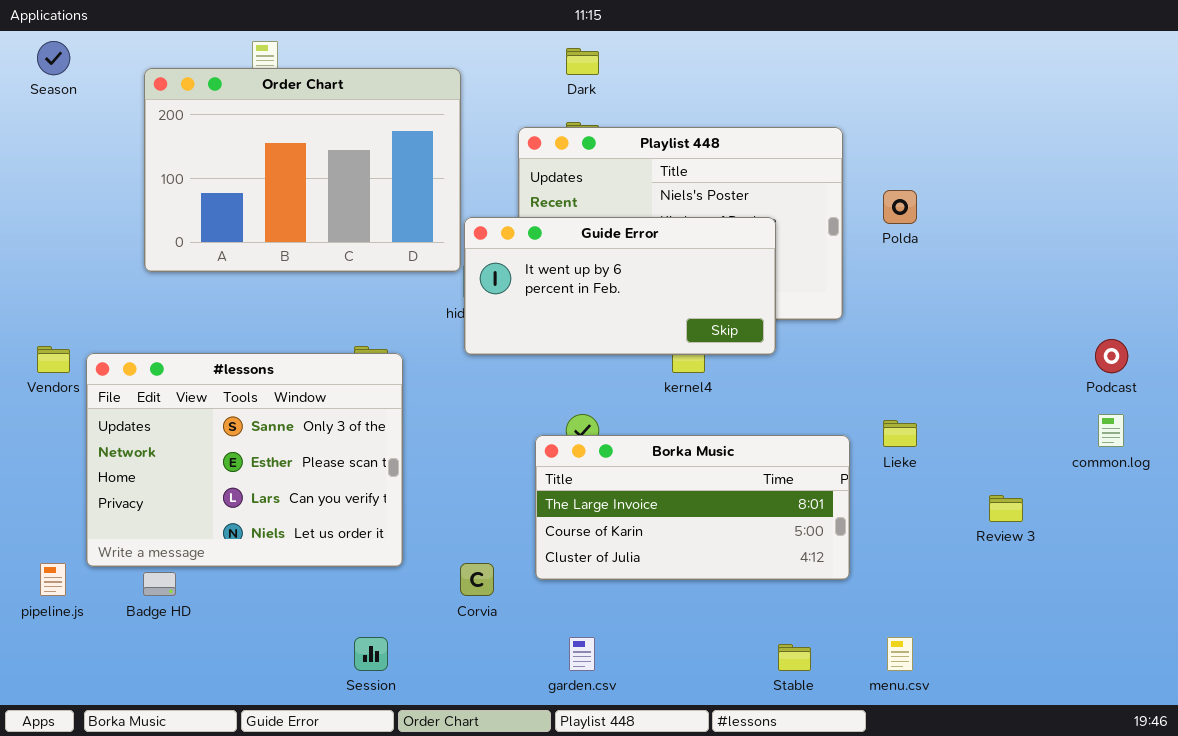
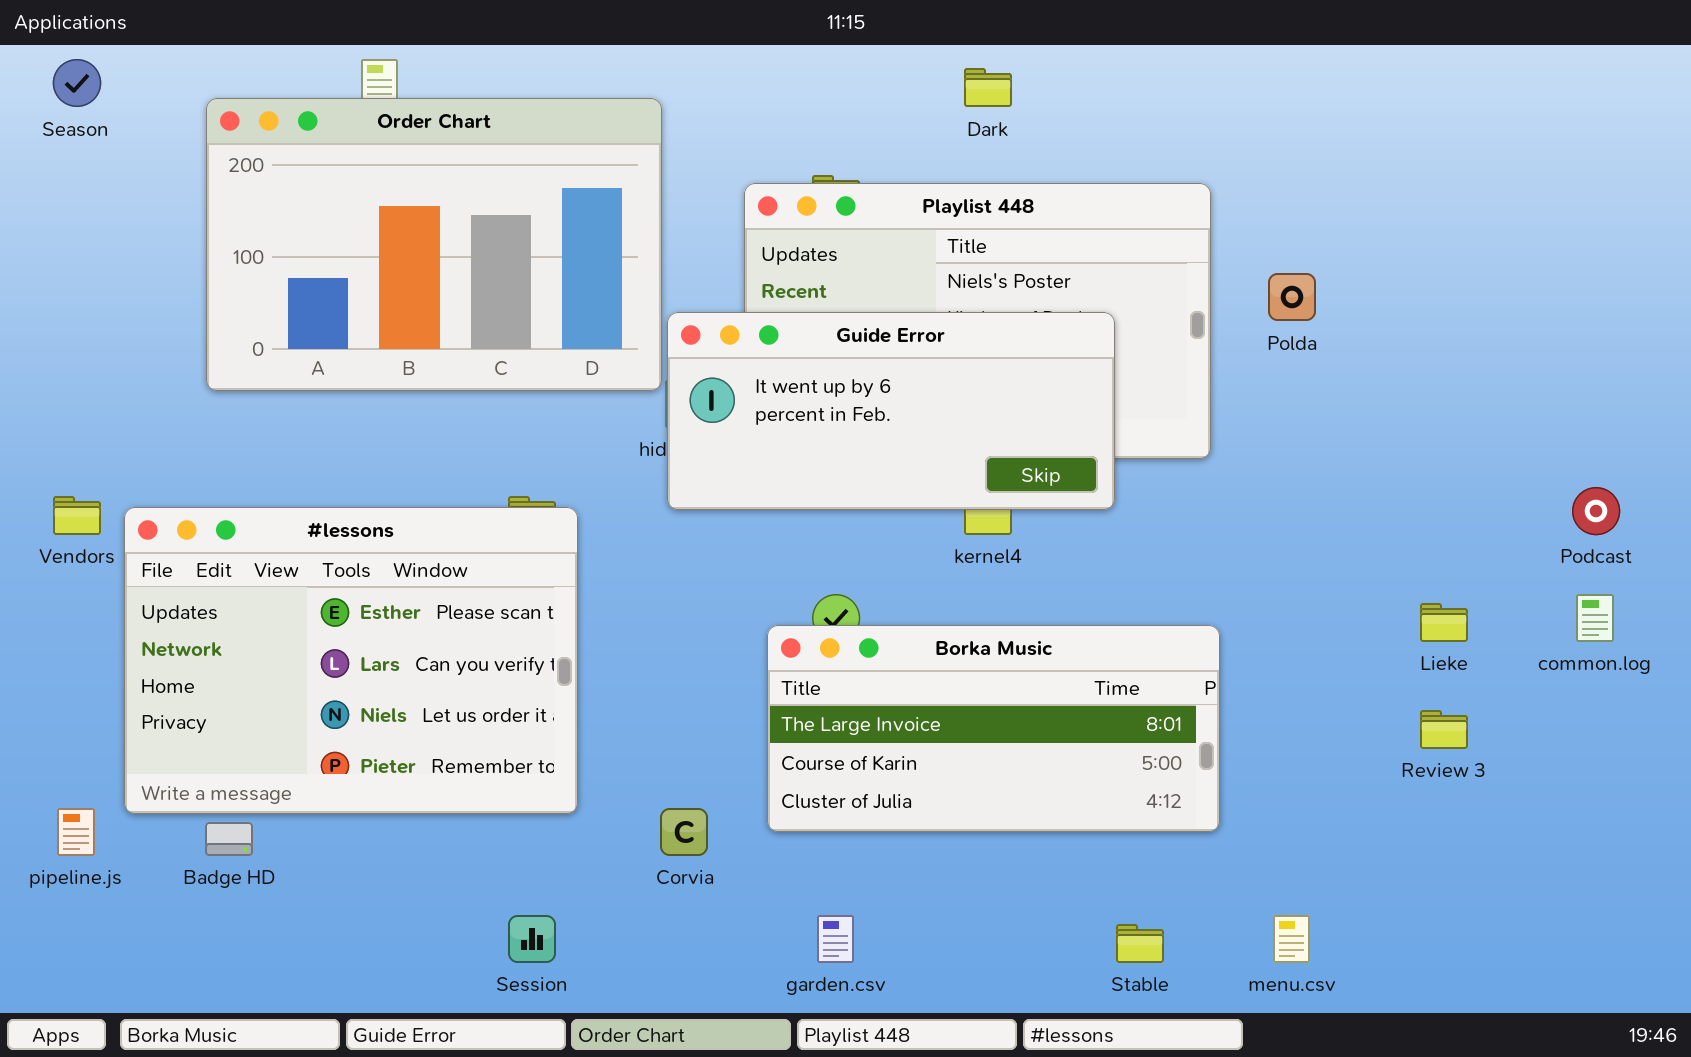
Dark: [566,48,599,75] -> [964,68,1012,107], moved
#lessons: [86,353,403,567] -> [124,507,578,814], scrolled down 1 row
Lieke: [883,420,917,447] -> [1420,603,1468,642], moved

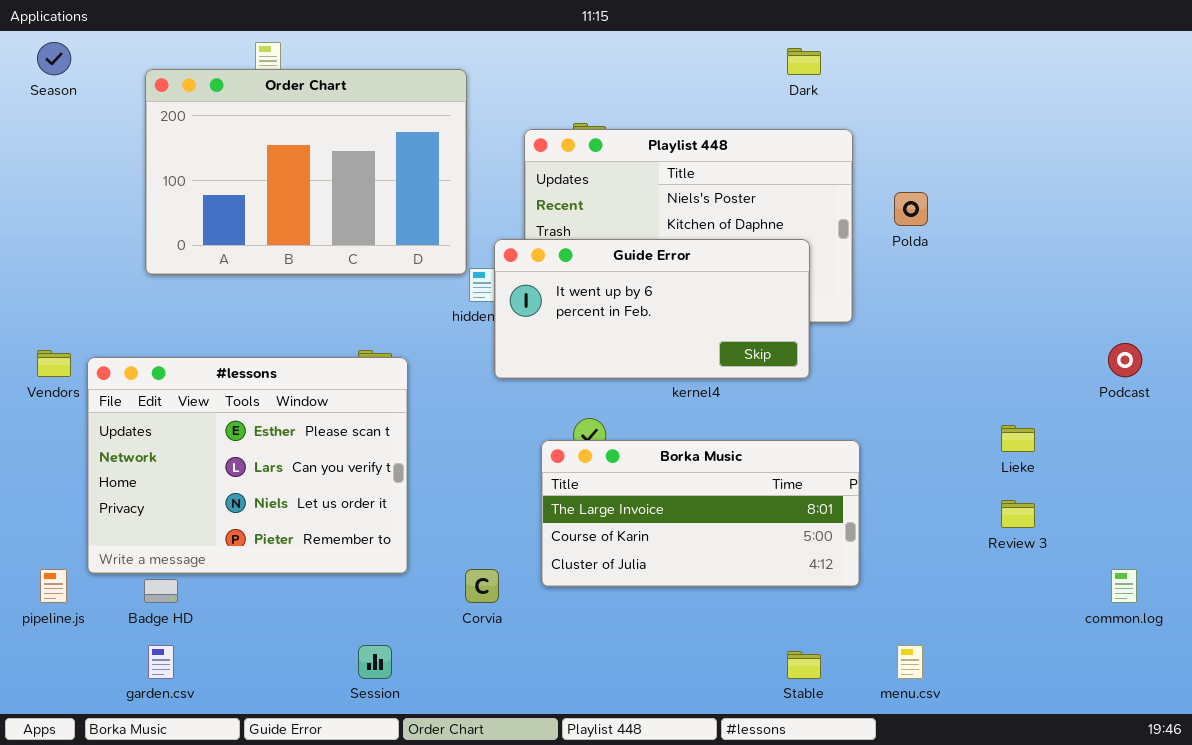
Dark: [964,68,1012,107] -> [787,48,821,75], moved
Guide Error: [667,312,1115,510] -> [494,239,810,379], moved
common.log: [1576,594,1614,642] -> [1111,569,1137,603], moved
garden.csv: [817,915,854,963] -> [148,645,174,679], moved

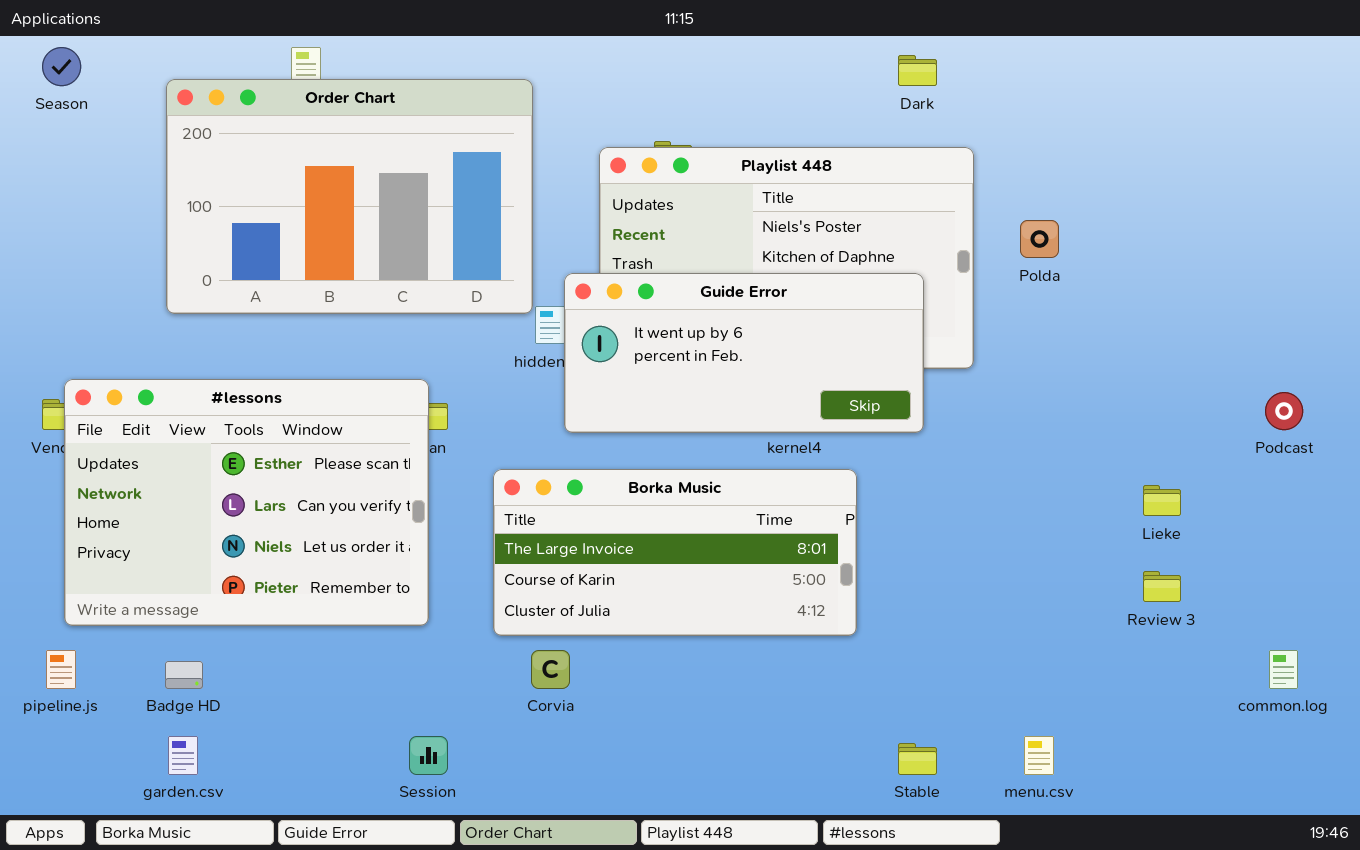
#lessons: [87,357,408,574] -> [64,379,429,626], moved
Borka Music: [541,440,860,587] -> [493,469,857,636], moved

